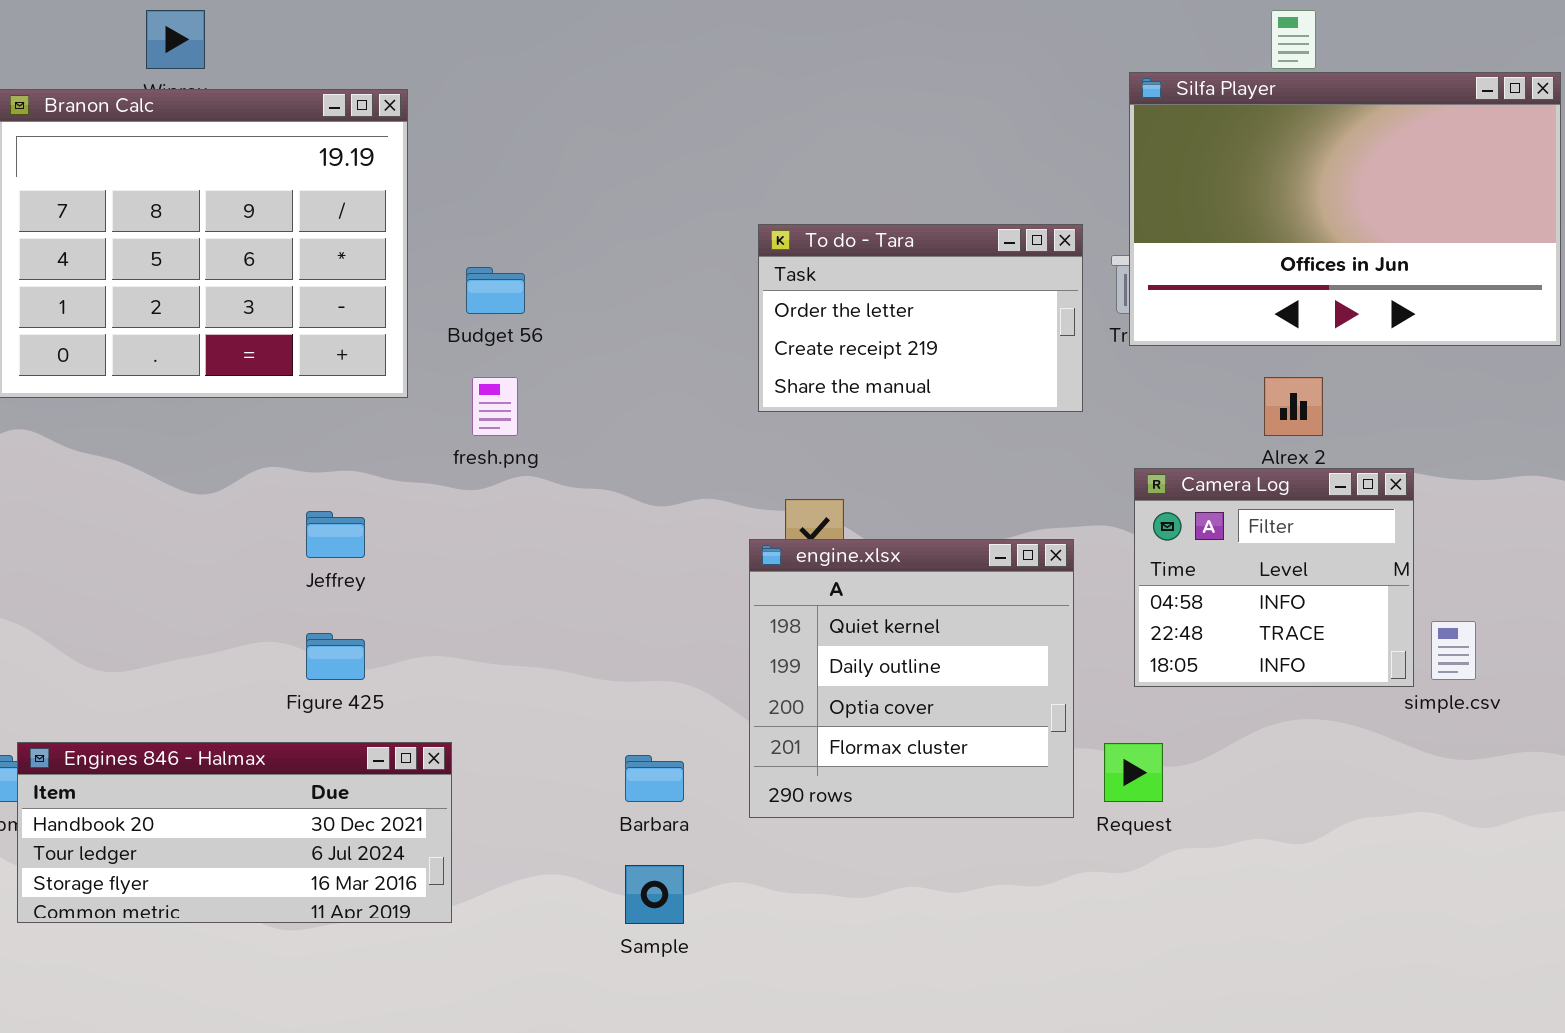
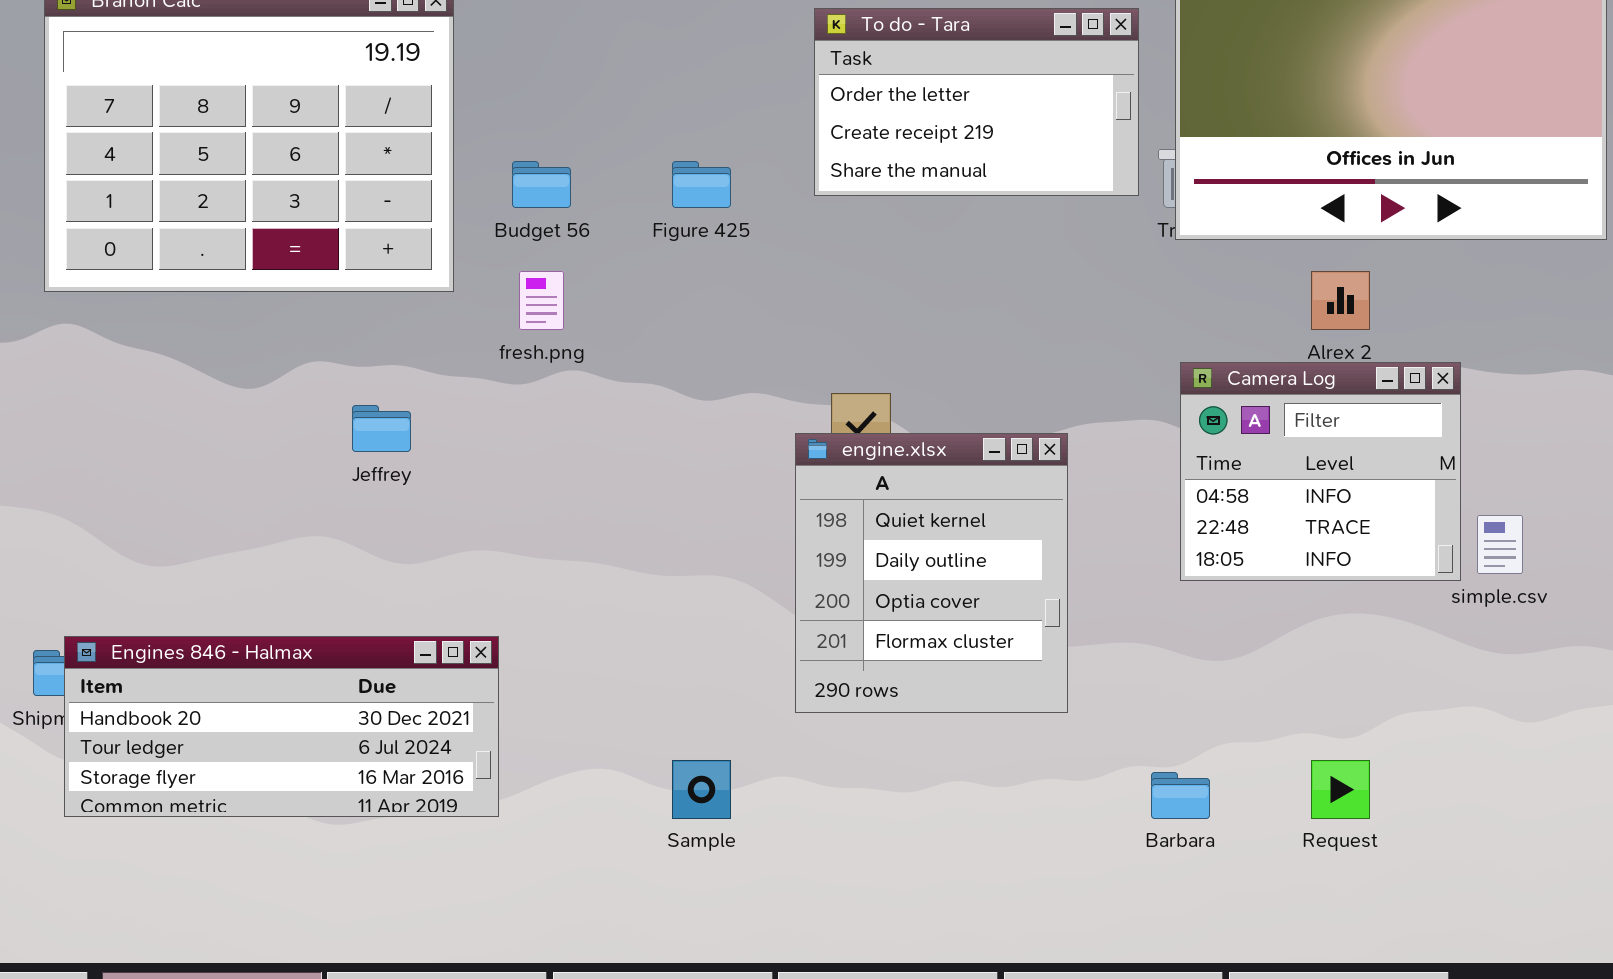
To do - Tara: [758,224,1083,412] -> [814,8,1139,196], moved
engine.xlsx: [749,539,1074,818] -> [795,433,1068,713], resized
Figure 425: [306,633,365,680] -> [672,161,731,208], moved
Request: [1104,743,1163,802] -> [1311,760,1370,819], moved
Barbara: [625,755,684,802] -> [1151,772,1210,819], moved

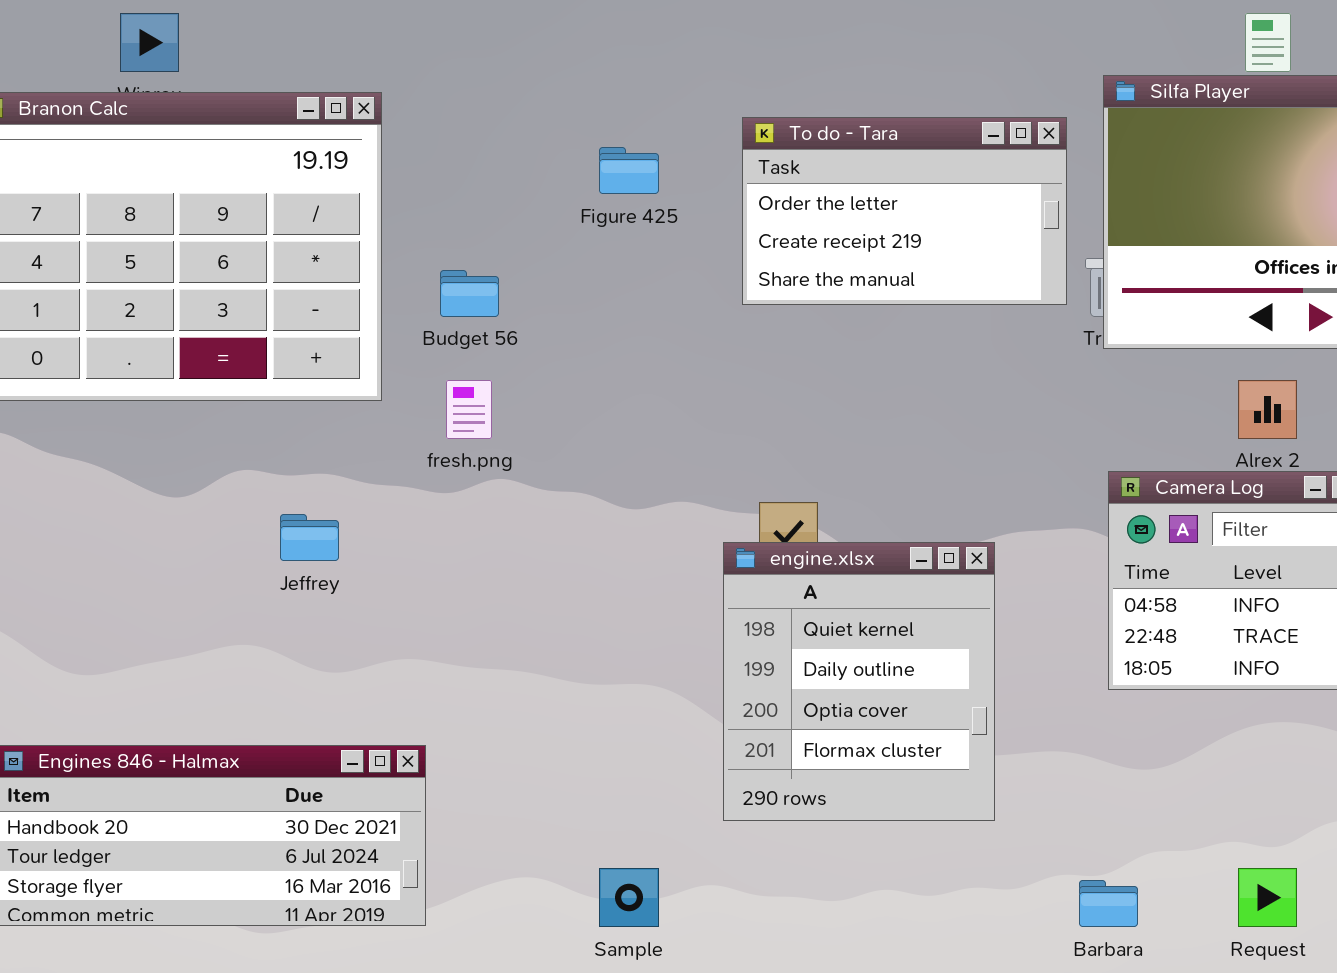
Figure 425: [672,161,731,208] -> [599,147,659,194], moved

